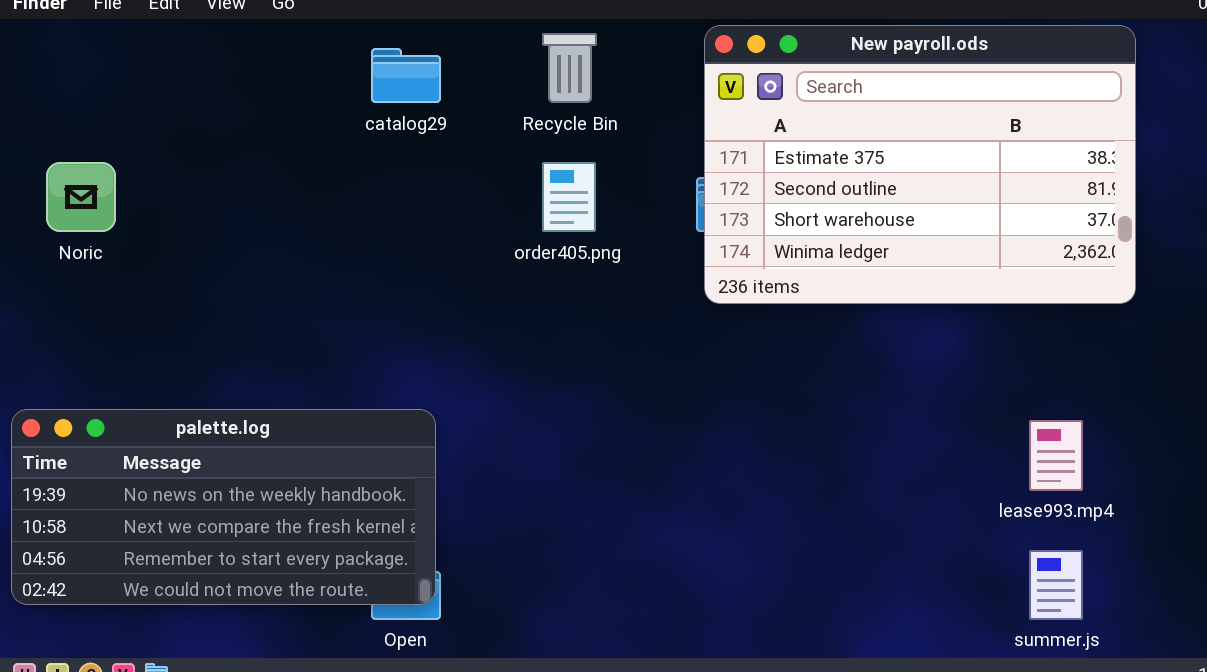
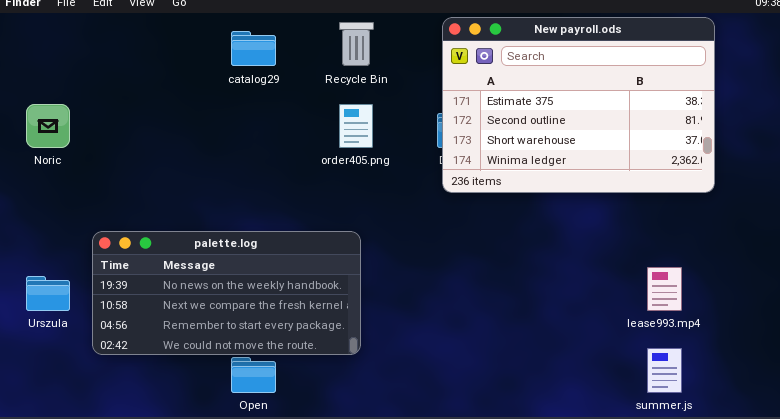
palette.log: [11,409,436,605] -> [92,231,361,355], moved

